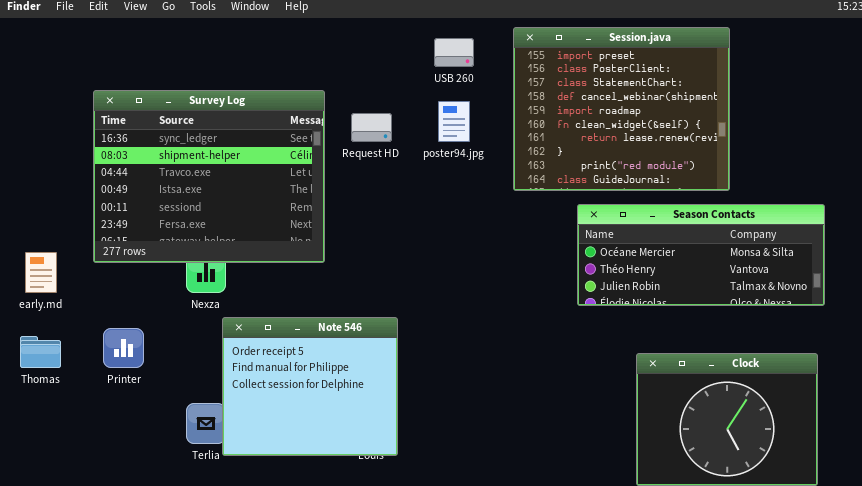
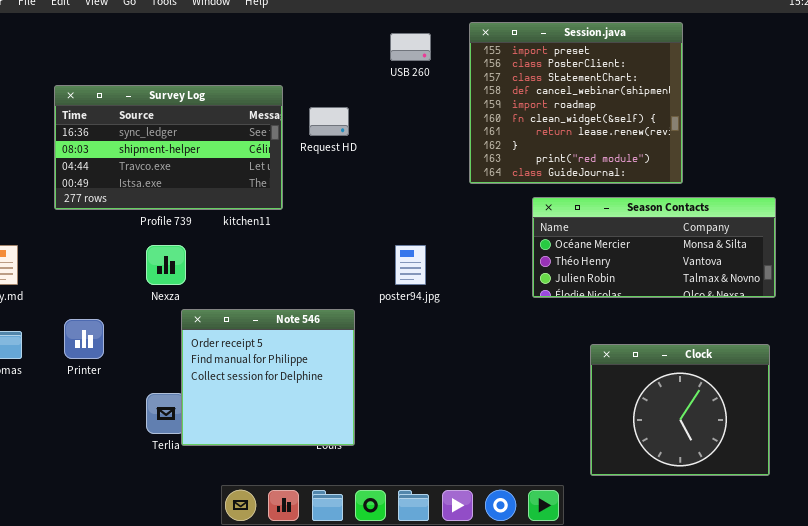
Survey Log: [93,90,325,263] -> [54,85,283,210], resized
poster94.jpg: [438,101,470,142] -> [395,245,426,285], moved

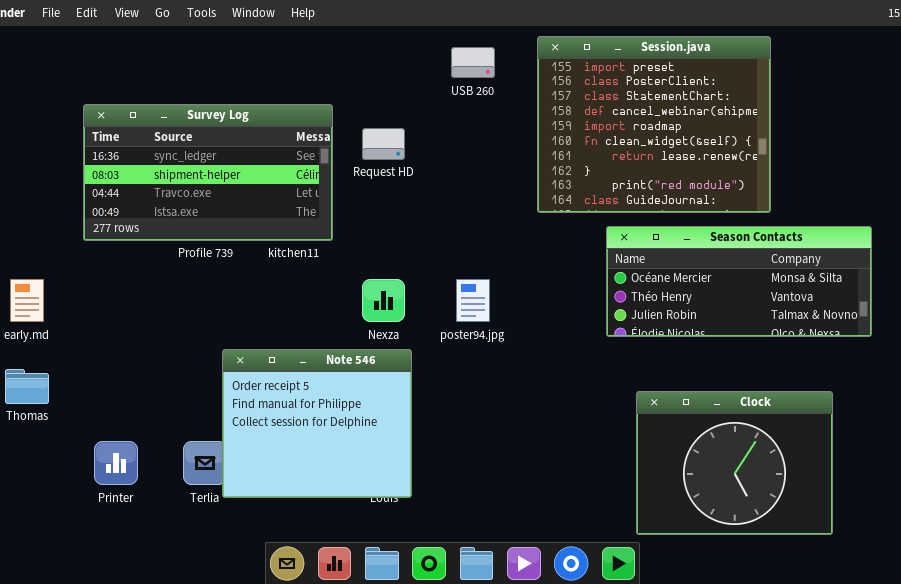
Nexza: [146,245,186,285] -> [362,279,405,322], moved
Printer: [64,319,104,359] -> [94,441,138,485], moved
Clock: [590,344,770,476] -> [636,391,833,535], moved

